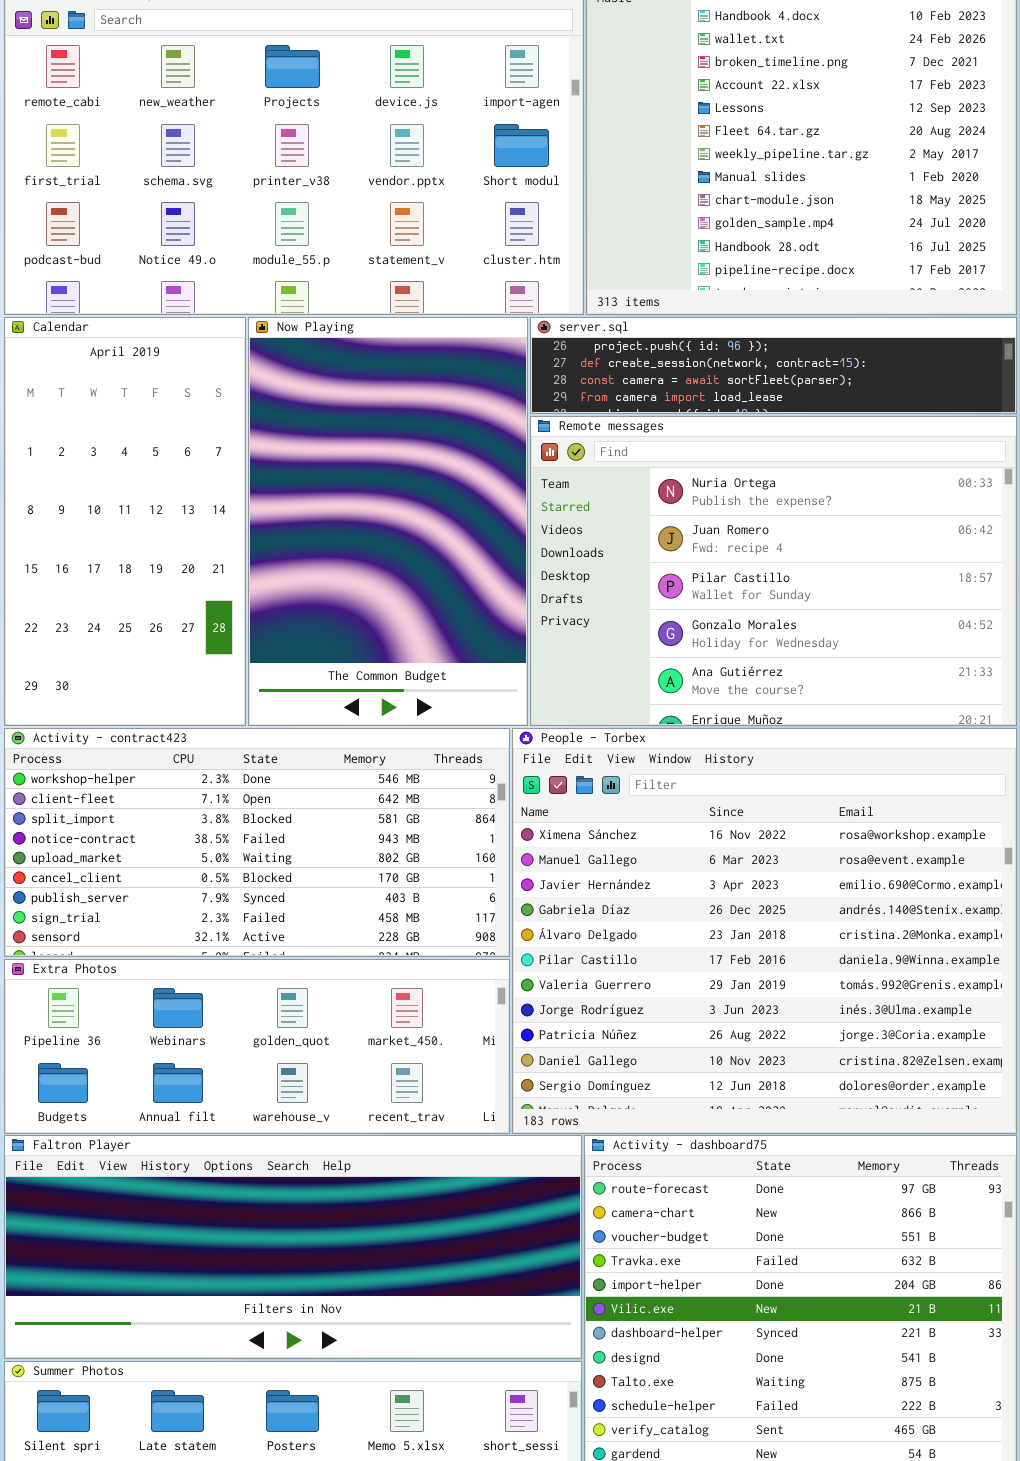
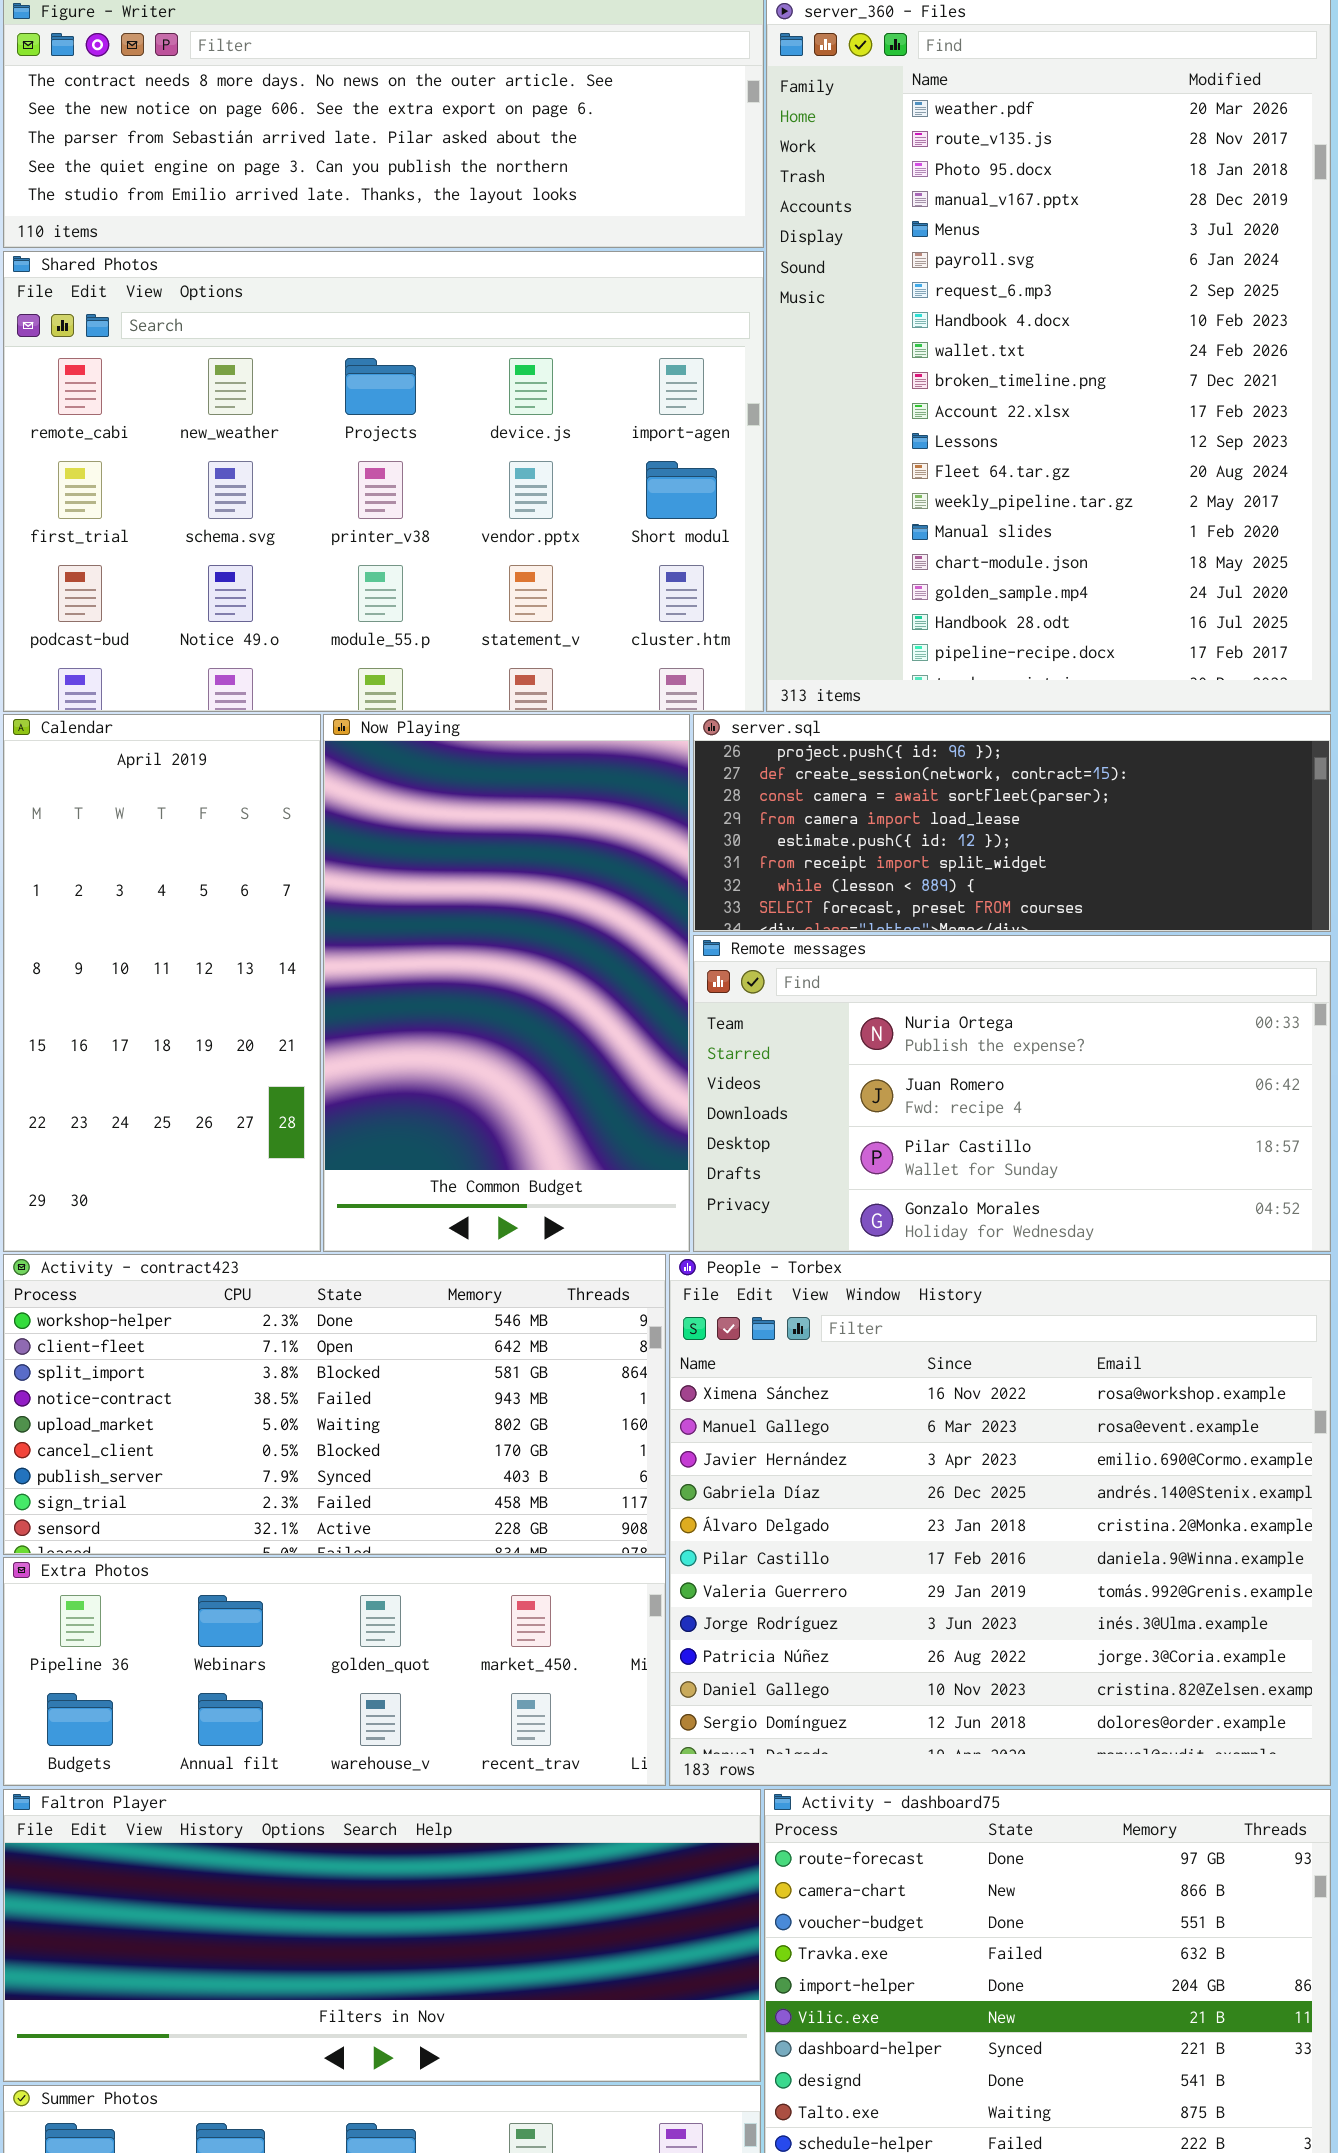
server.sql: [530,317,1017,414] -> [693,714,1331,932], resized
Remote messages: [530,416,1017,726] -> [693,935,1331,1252], resized

